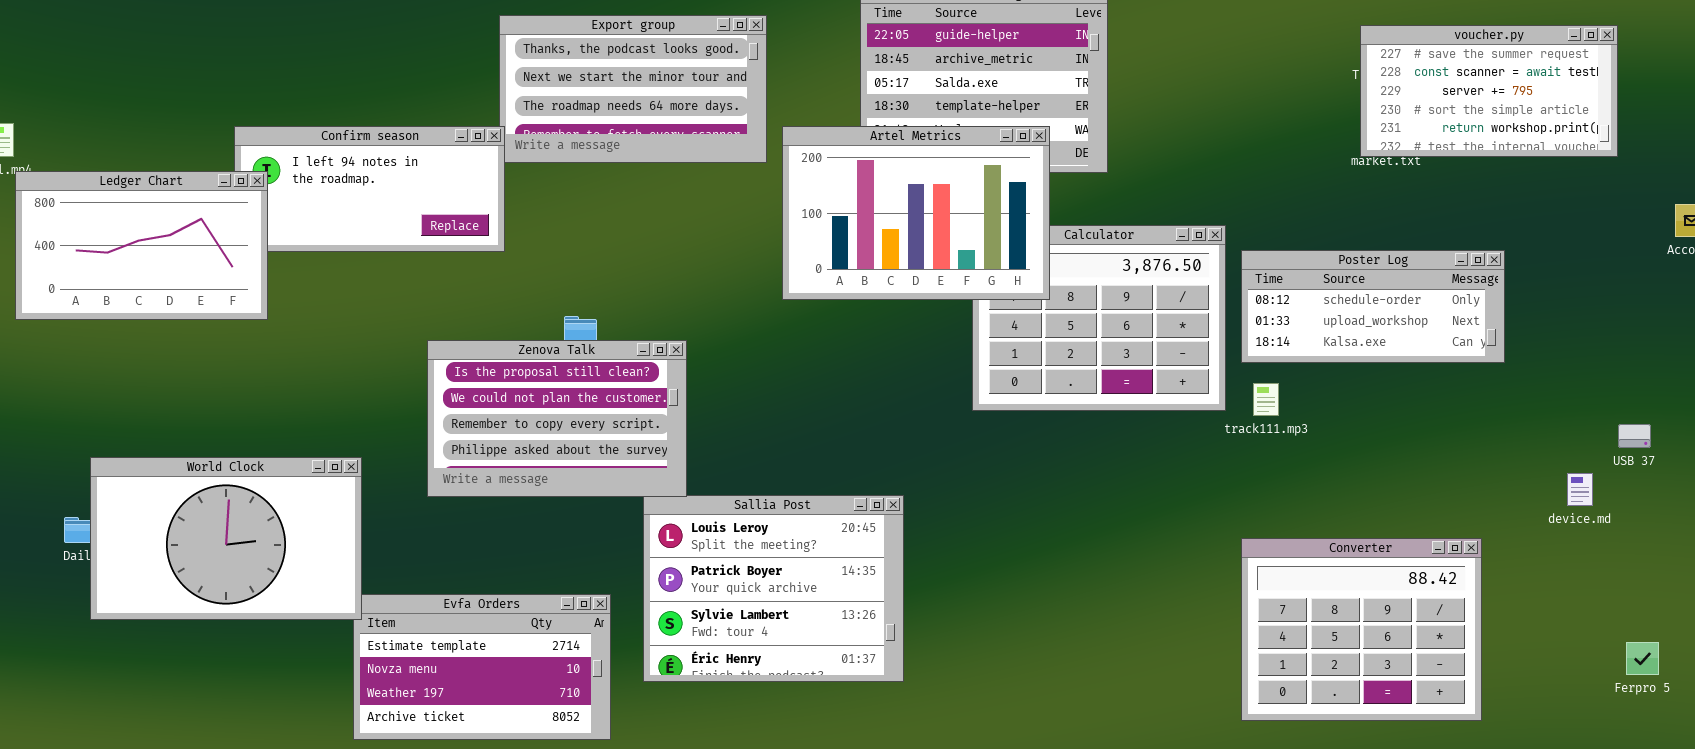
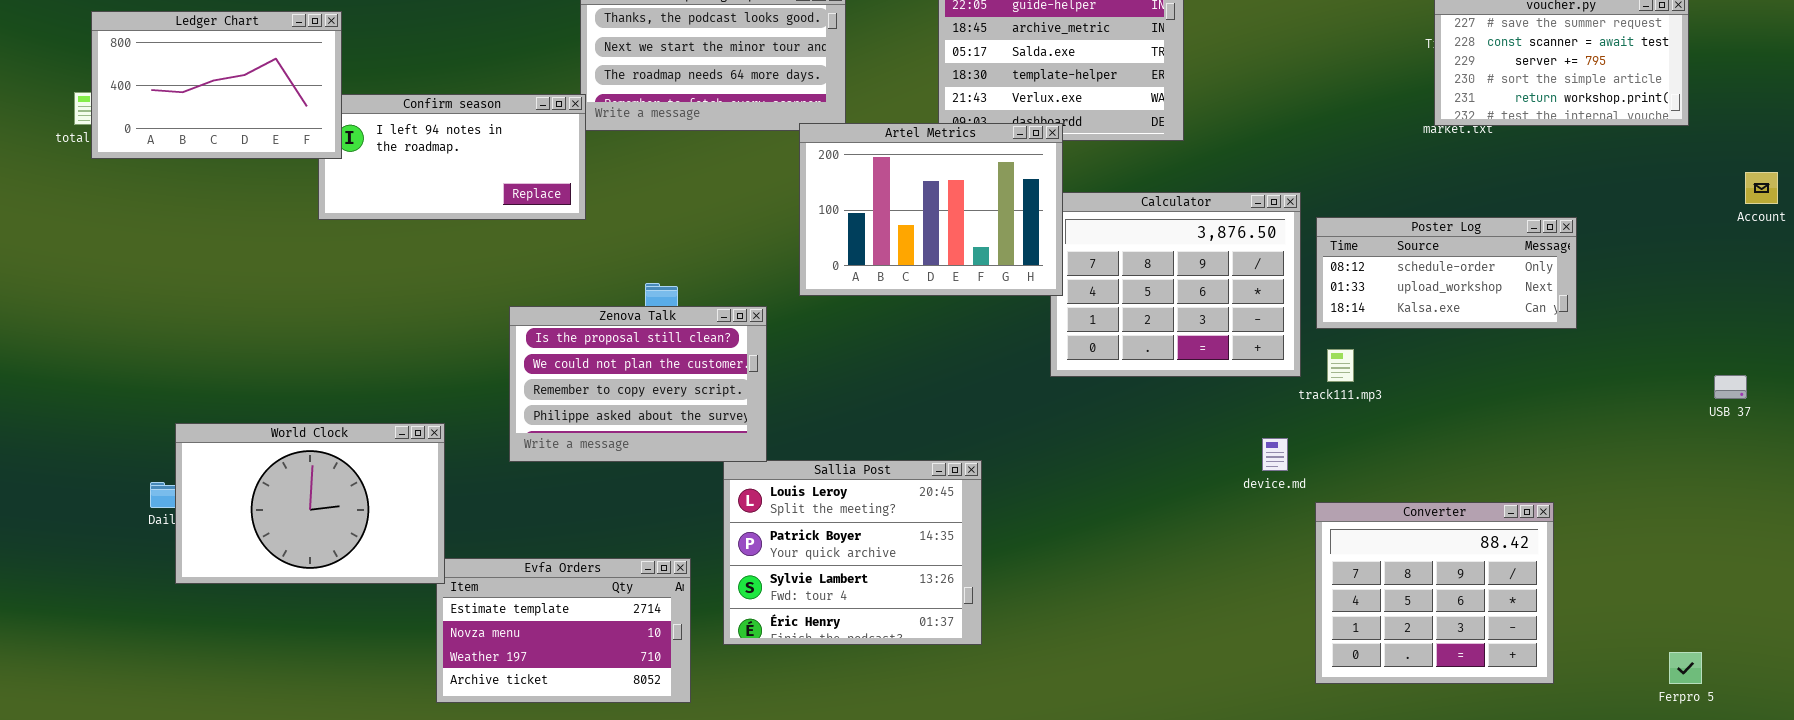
Artel Metrics: [782,126,1050,300] -> [799,123,1063,296], moved
Ledger Chart: [15,171,268,320] -> [91,11,342,159], moved
USB 37: [1618,424,1651,448] -> [1714,375,1747,399], moved
device.md: [1567,473,1593,506] -> [1262,438,1288,471], moved
Ferpro 5: [1626,642,1659,675] -> [1669,652,1702,684], moved

